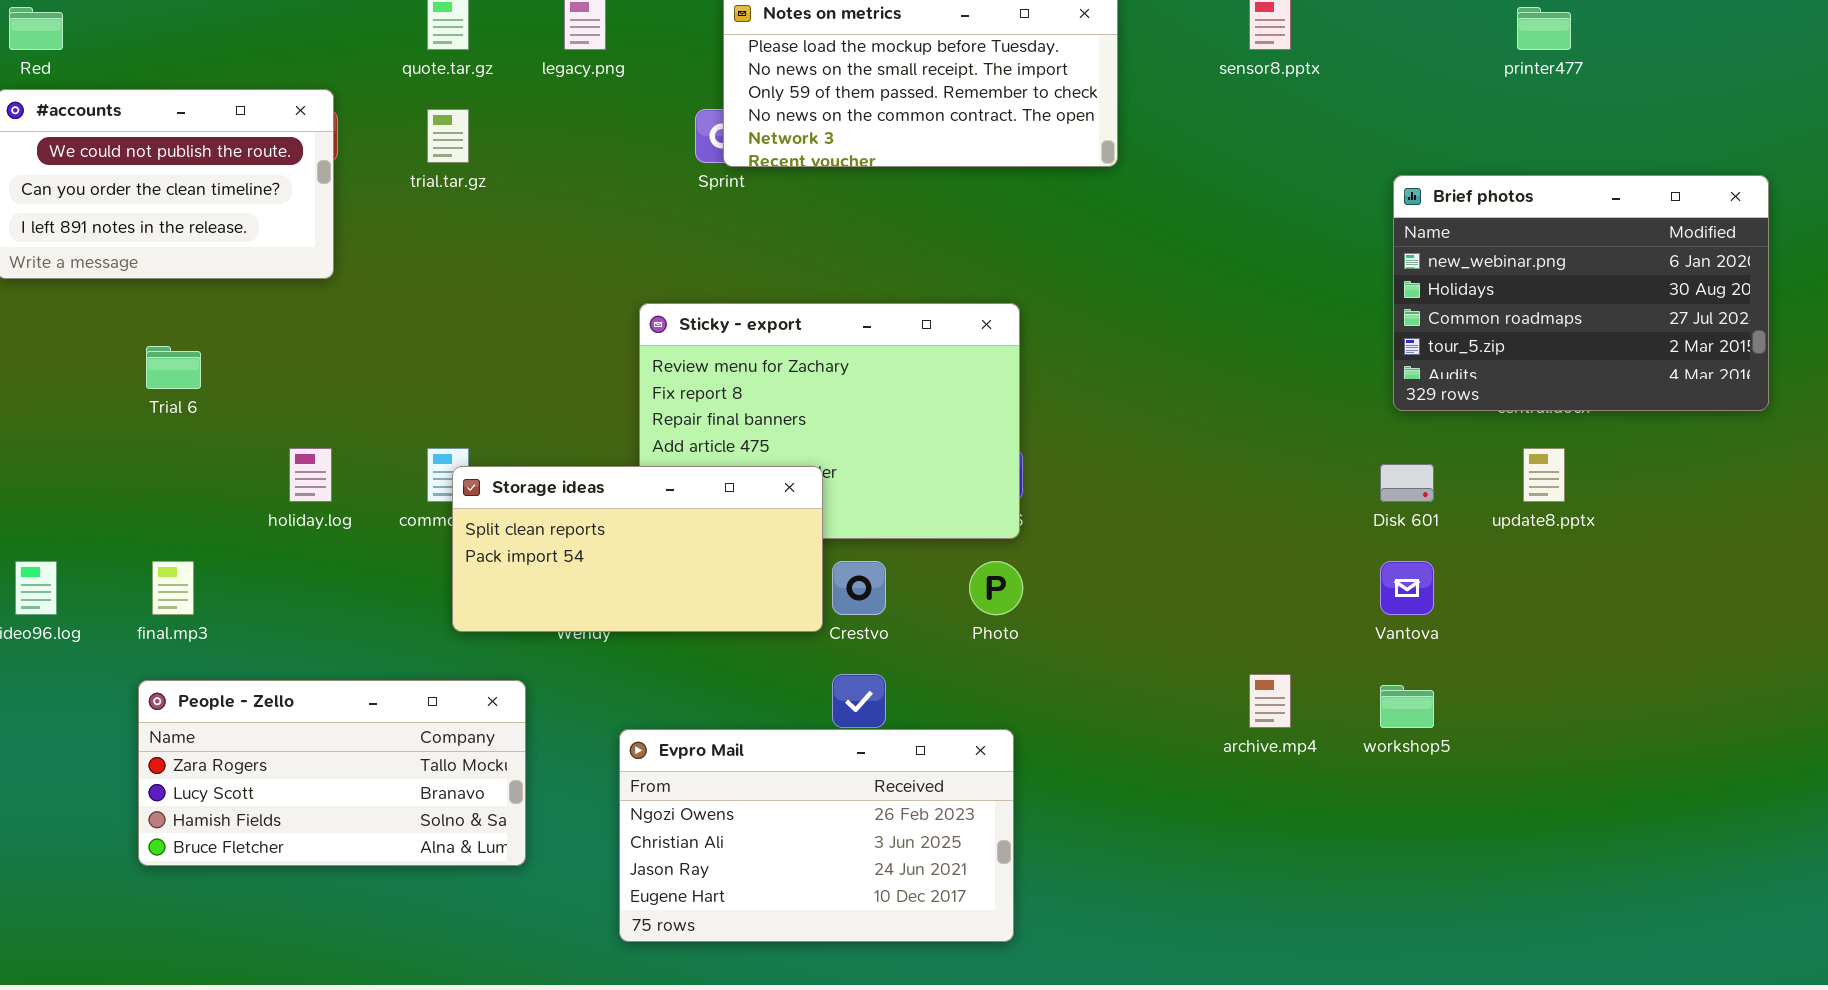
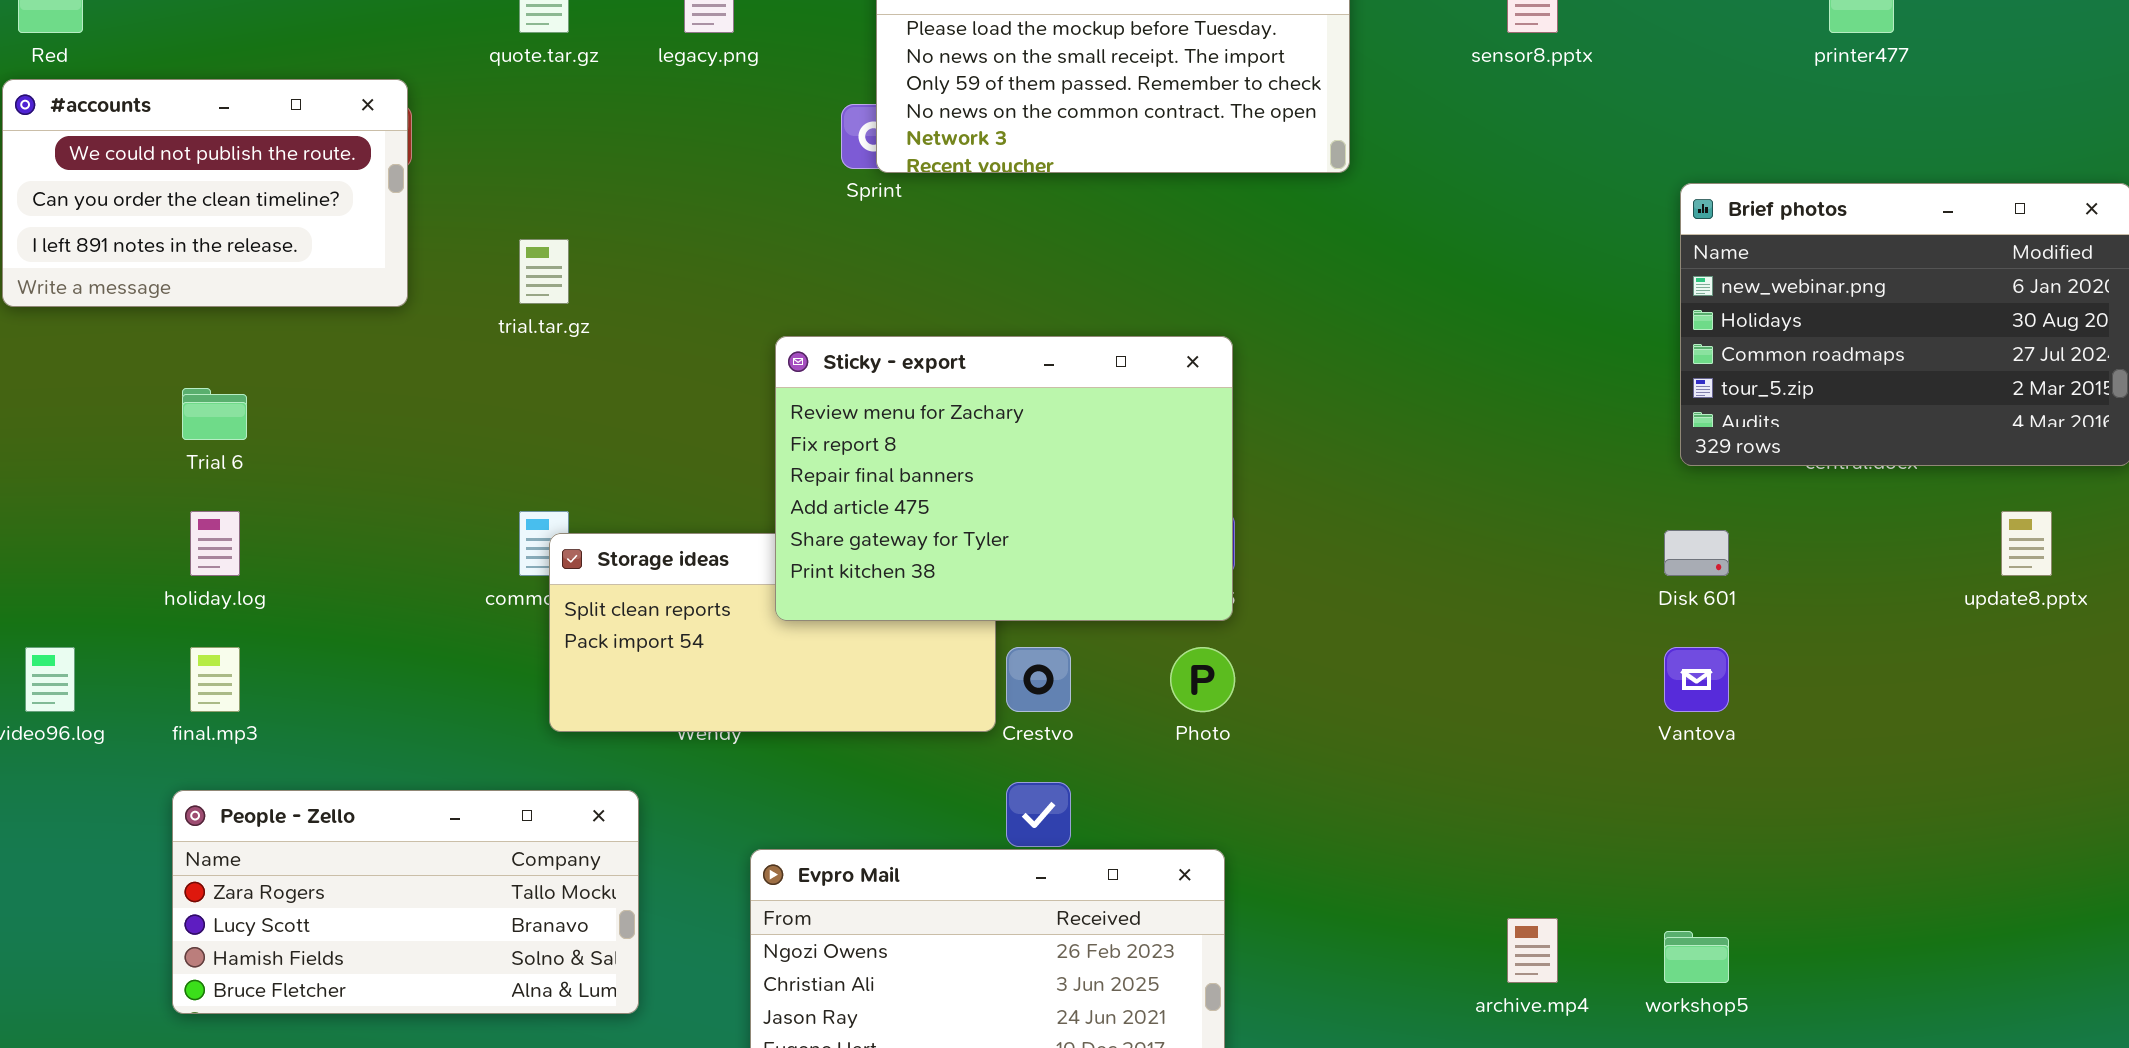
trial.tar.gz: [427,109,469,163] -> [519,239,569,304], moved
Sticky - export: [639,303,1020,539] -> [775,336,1233,621], raised
holiday.log: [289,448,332,502] -> [190,511,240,576], moved
update8.pptx: [1523,448,1565,502] -> [2001,511,2052,576], moved
archive.mp4: [1249,674,1291,728] -> [1507,918,1558,983], moved
workshop5: [1380,685,1434,728] -> [1664,931,1729,983], moved

